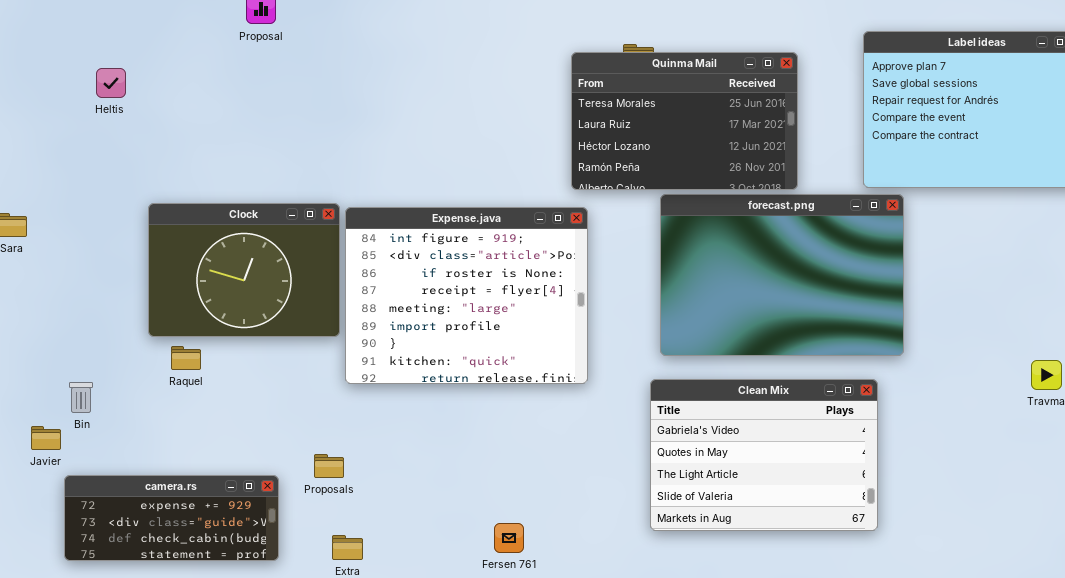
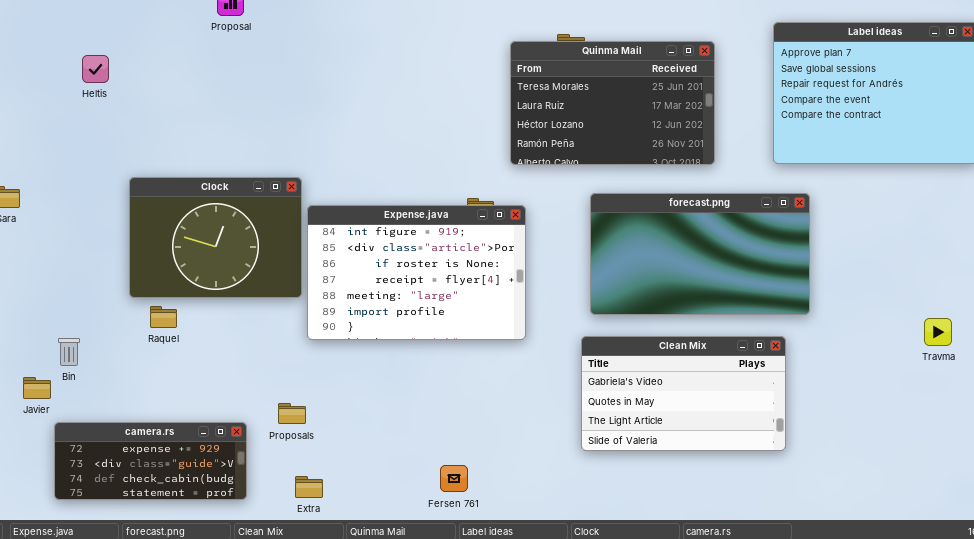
forecast.png: [660,194,904,356] -> [590,193,810,315], resized
Expense.java: [345,207,588,384] -> [307,205,526,340], resized
Clean Mix: [650,379,878,531] -> [581,336,786,451], resized

